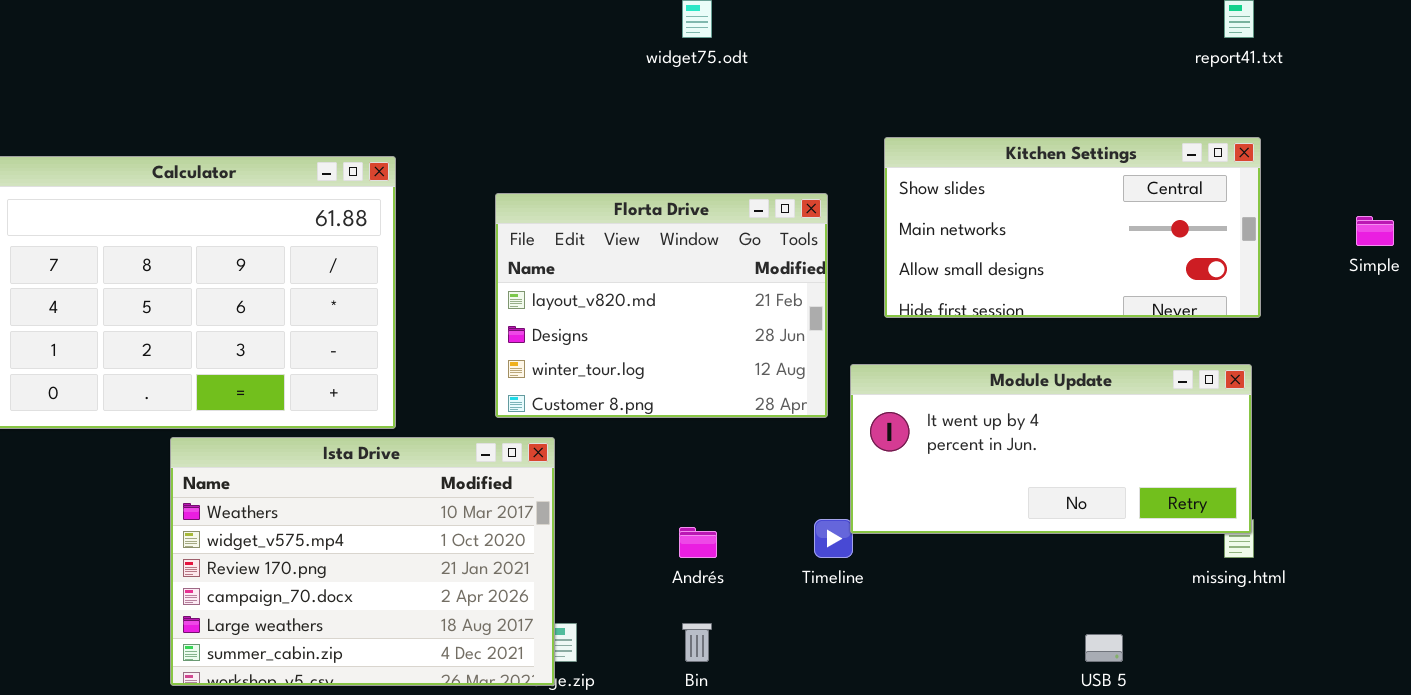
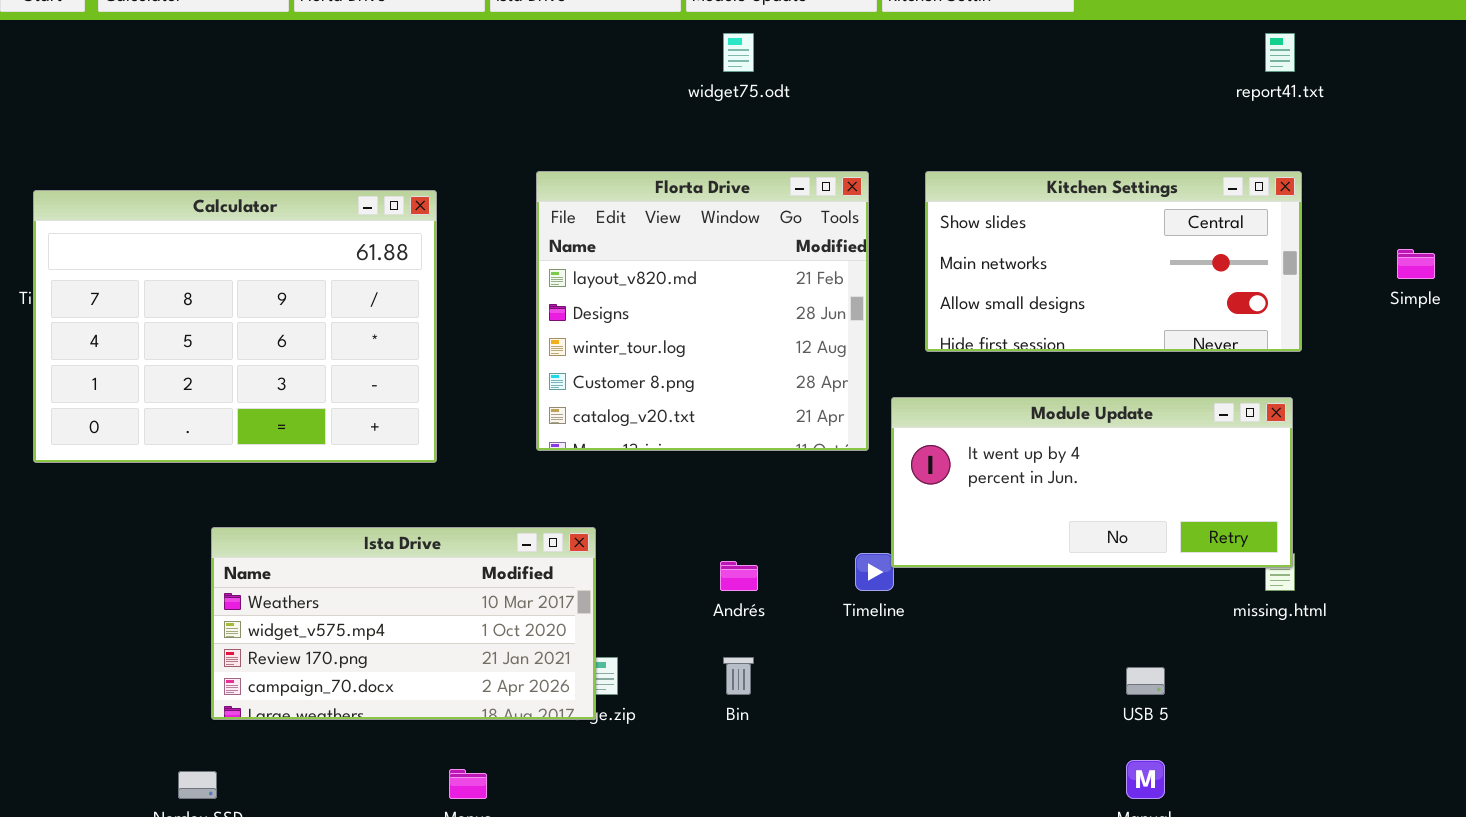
Florta Drive: [495,193,828,418] -> [536,171,869,451], resized
Ista Drive: [170,437,555,686] -> [211,527,596,720], resized

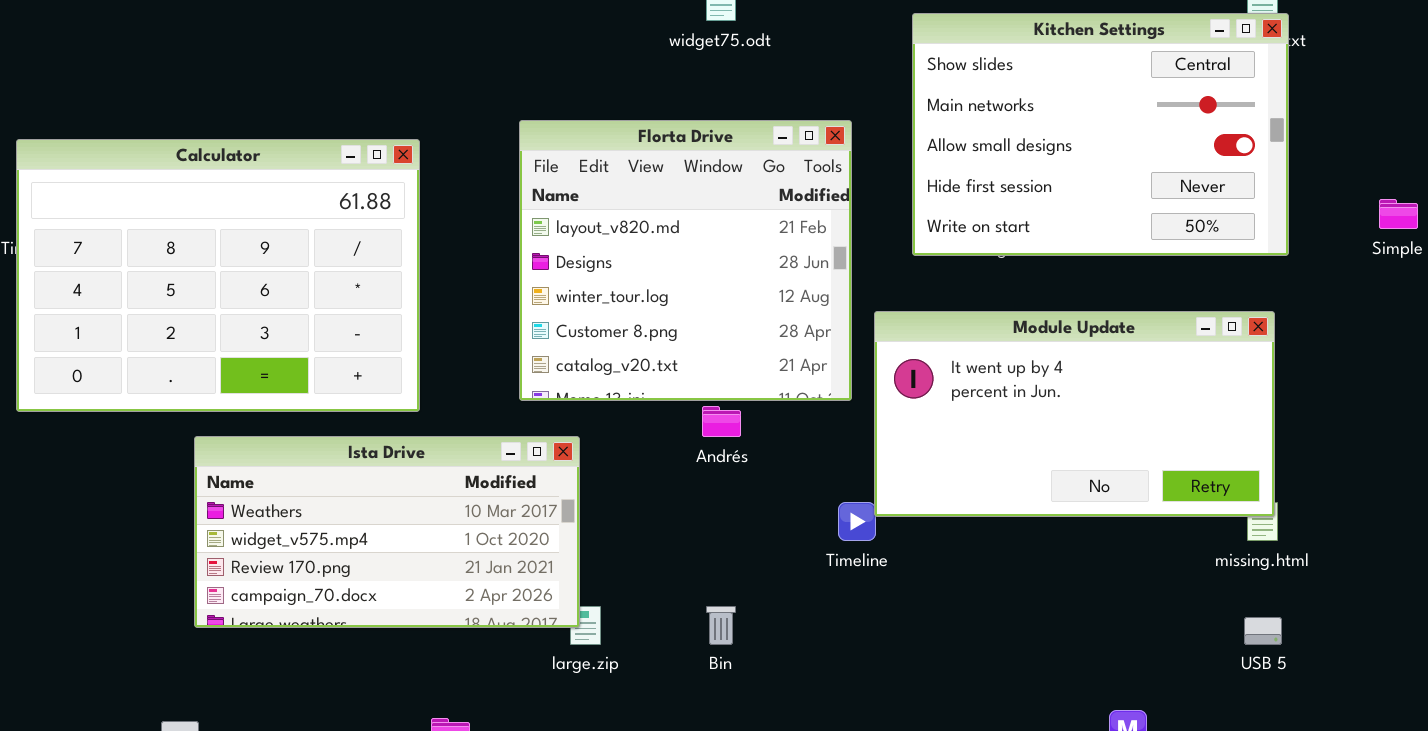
Kitchen Settings: [925,171,1302,352] -> [912,13,1289,256], moved, resized
Module Update: [891,397,1293,568] -> [874,311,1275,517], resized
Ista Drive: [211,527,596,720] -> [194,436,580,628], moved
Andrés: [720,561,758,591] -> [702,406,741,437], moved
USB 5: [1126,667,1165,695] -> [1244,617,1282,645], moved

